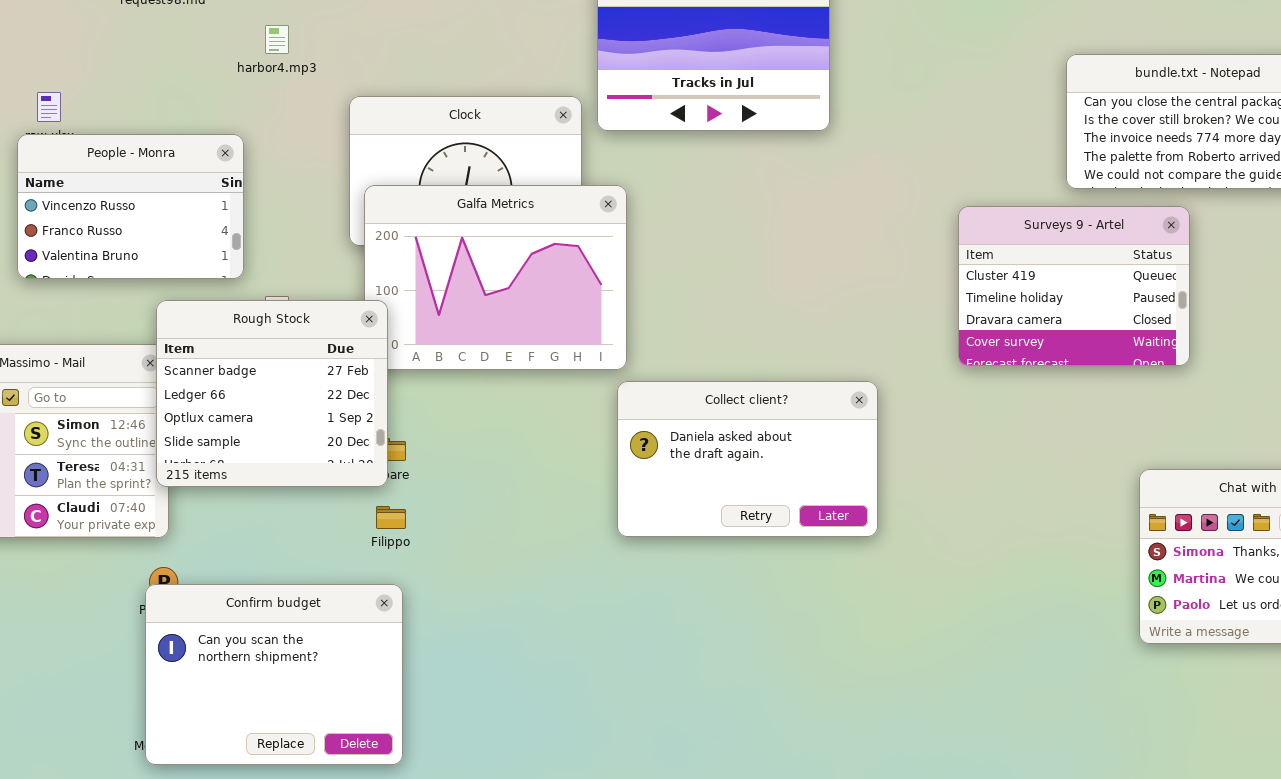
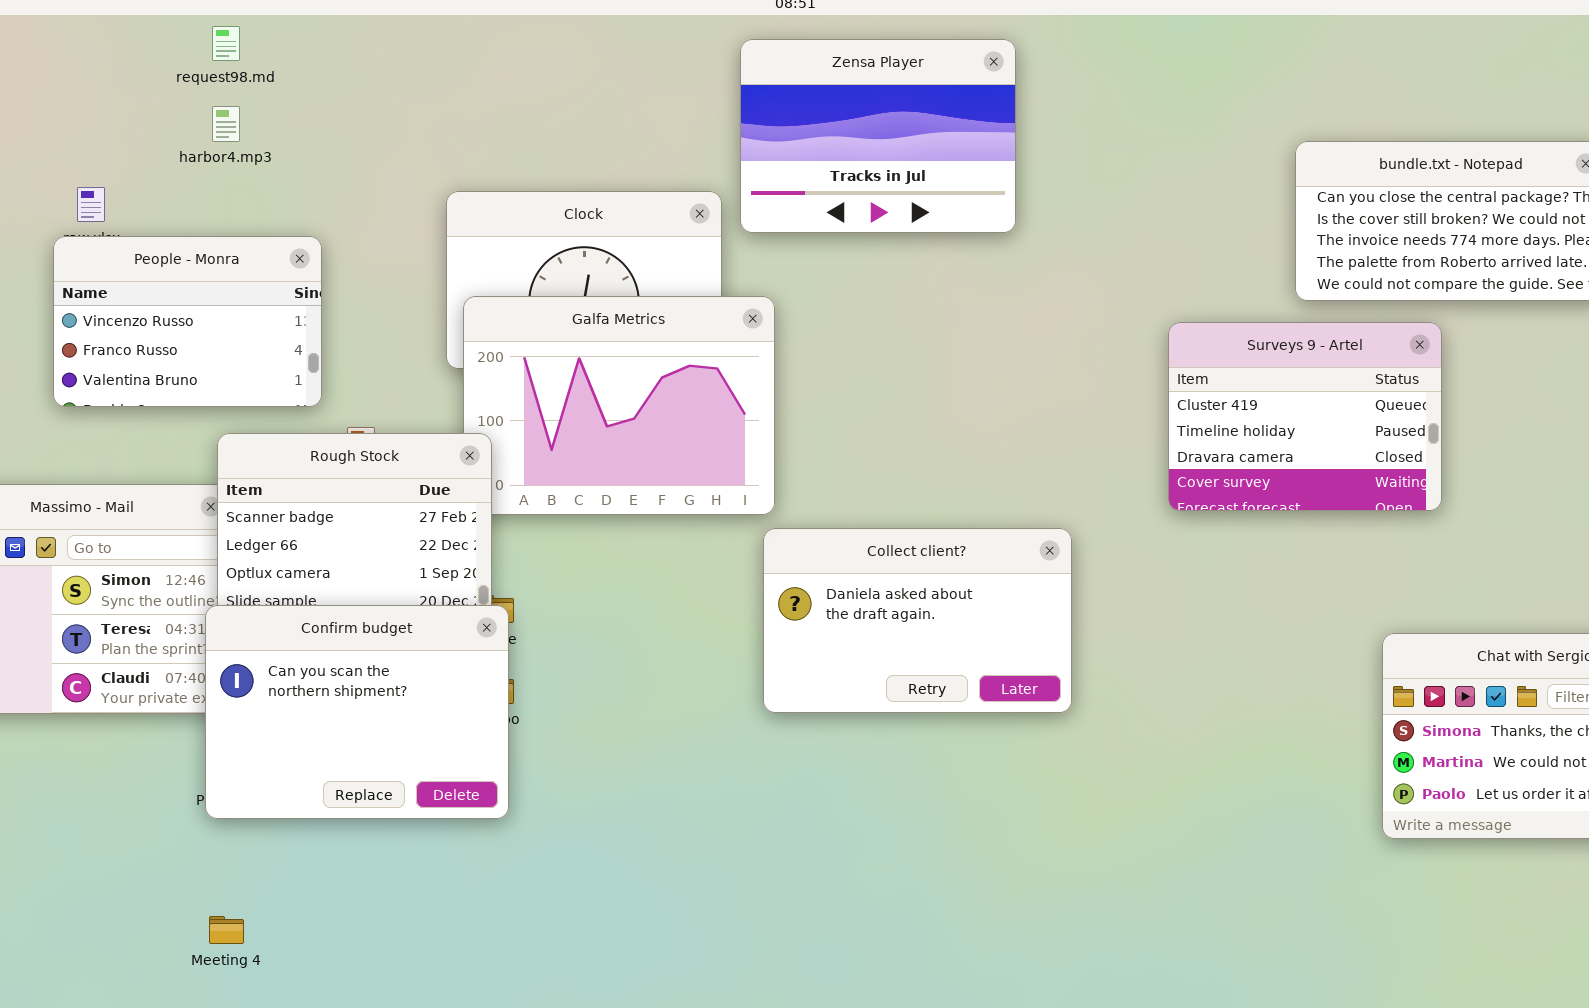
harbor4.mp3: [265,25,289,54] -> [212,106,240,142], moved
Confirm budget: [145,584,403,765] -> [205,605,509,819], moved

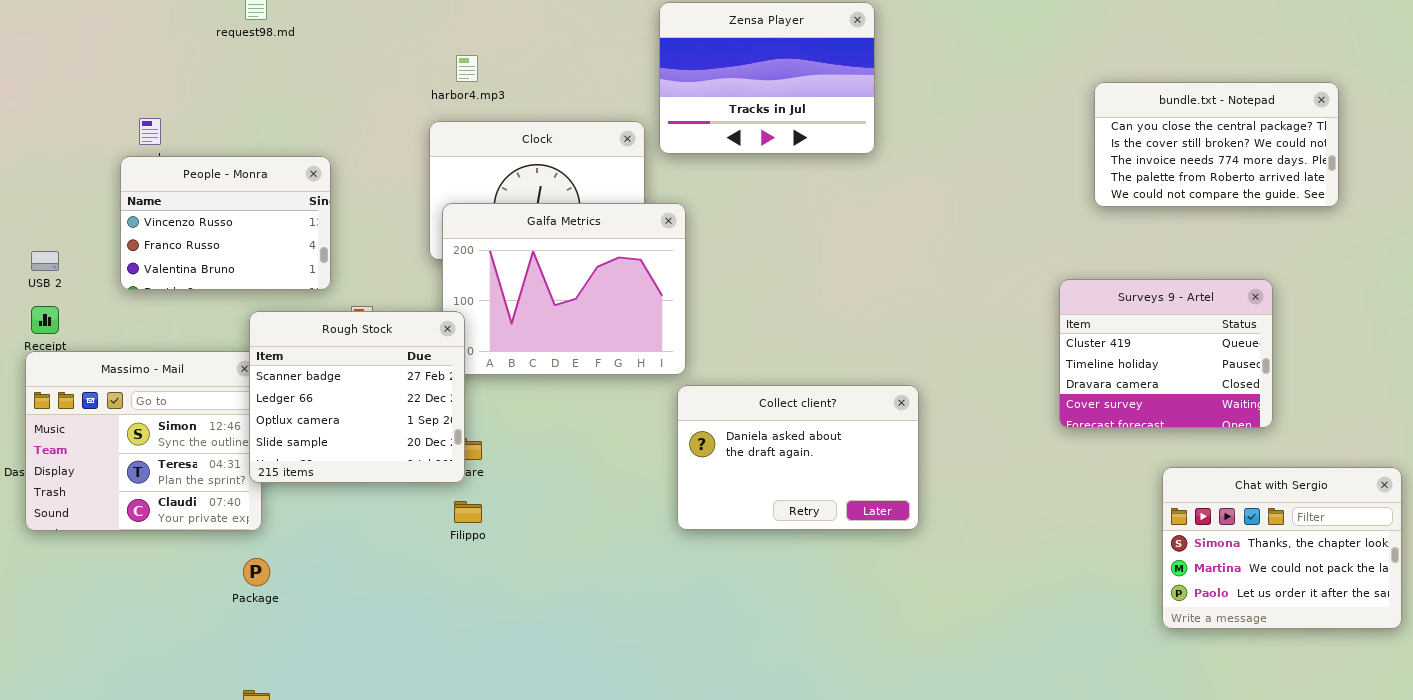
harbor4.mp3: [212,106,240,142] -> [456,55,478,82], moved
Surveys 9 - Artel: [1168,322,1442,511] -> [1059,279,1273,428], moved
Confirm budget: [205,605,509,819] -> none, closed

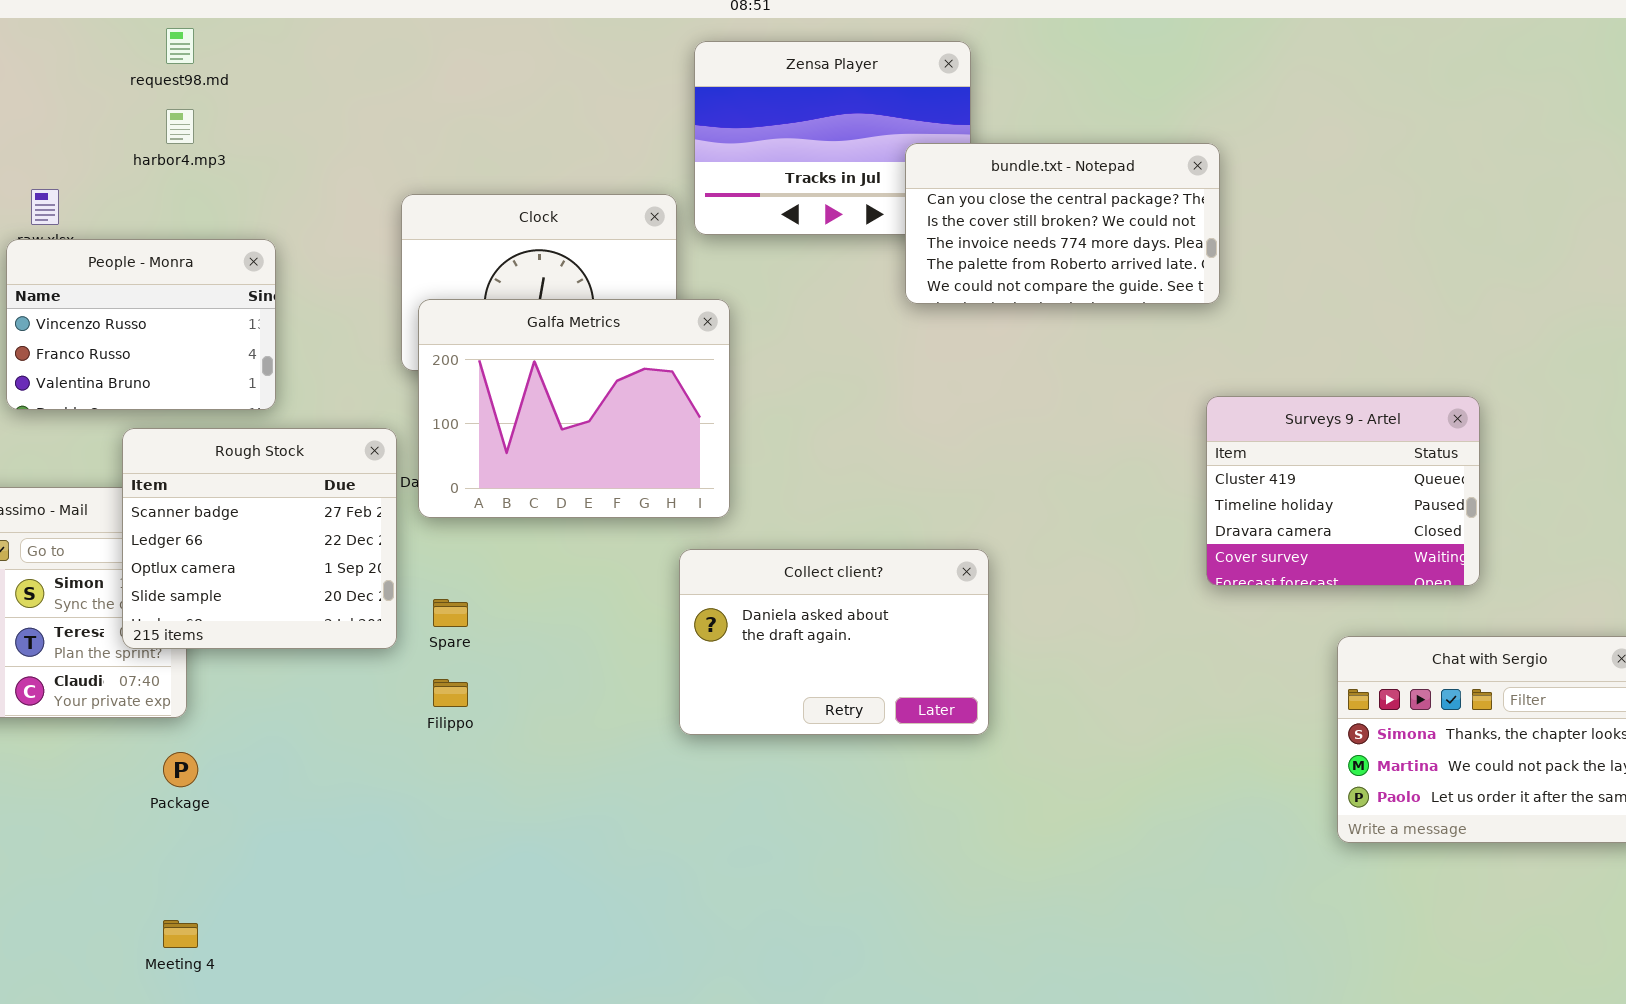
harbor4.mp3: [456,55,478,82] -> [166,109,194,144], moved
bundle.txt - Notepad: [1094,82,1339,207] -> [905,143,1220,304], moved
Rough Stock: [249,311,465,483] -> [122,428,397,649], moved
Collect client?: [677,385,919,530] -> [679,549,989,735], moved

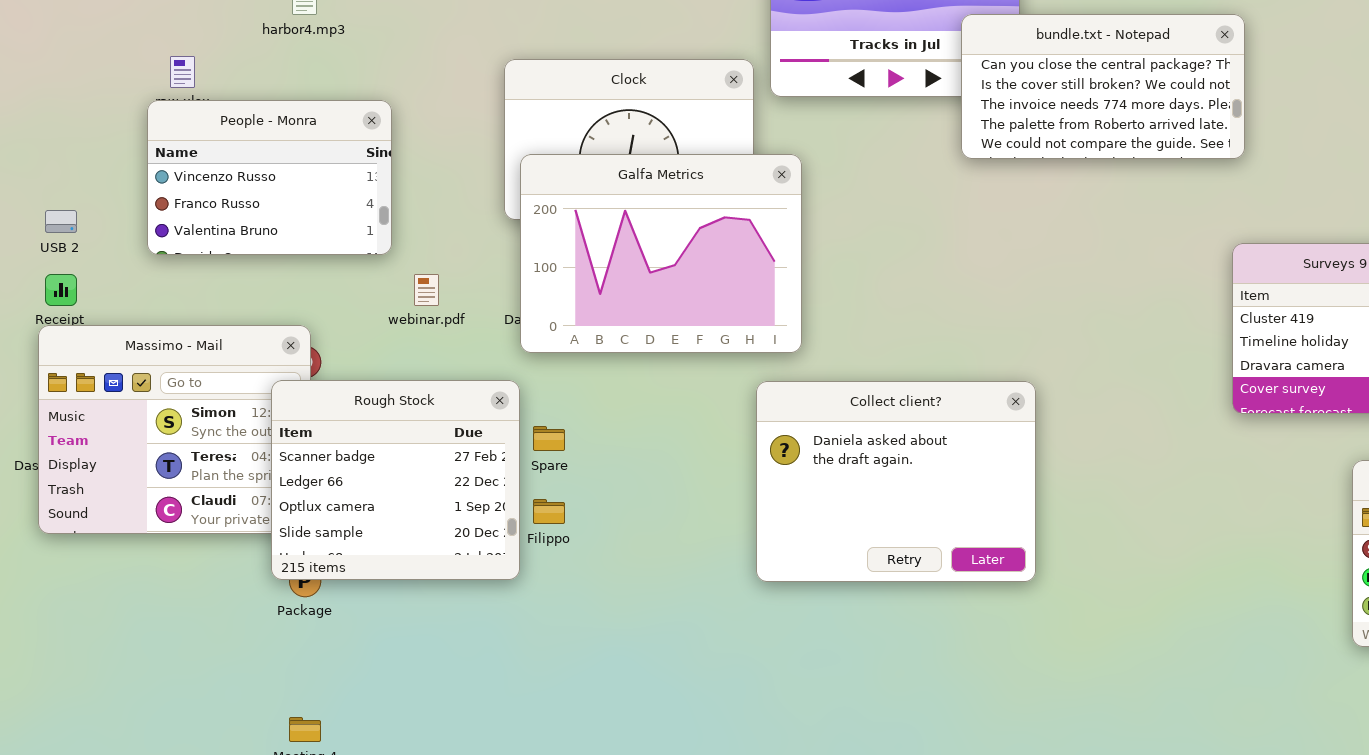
Rough Stock: [122,428,397,649] -> [271,380,520,580], moved
Collect client?: [679,549,989,735] -> [756,381,1036,582], resized

